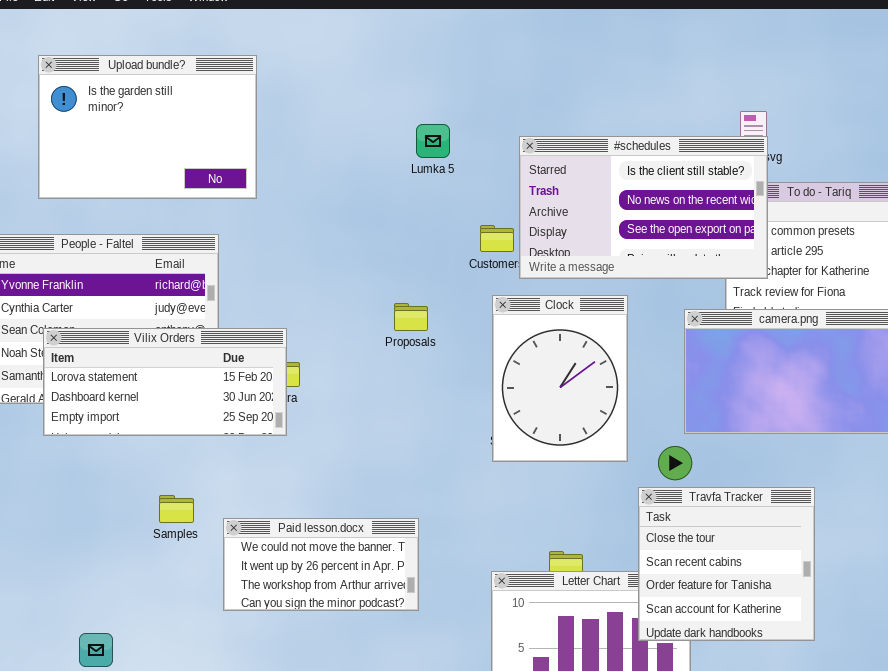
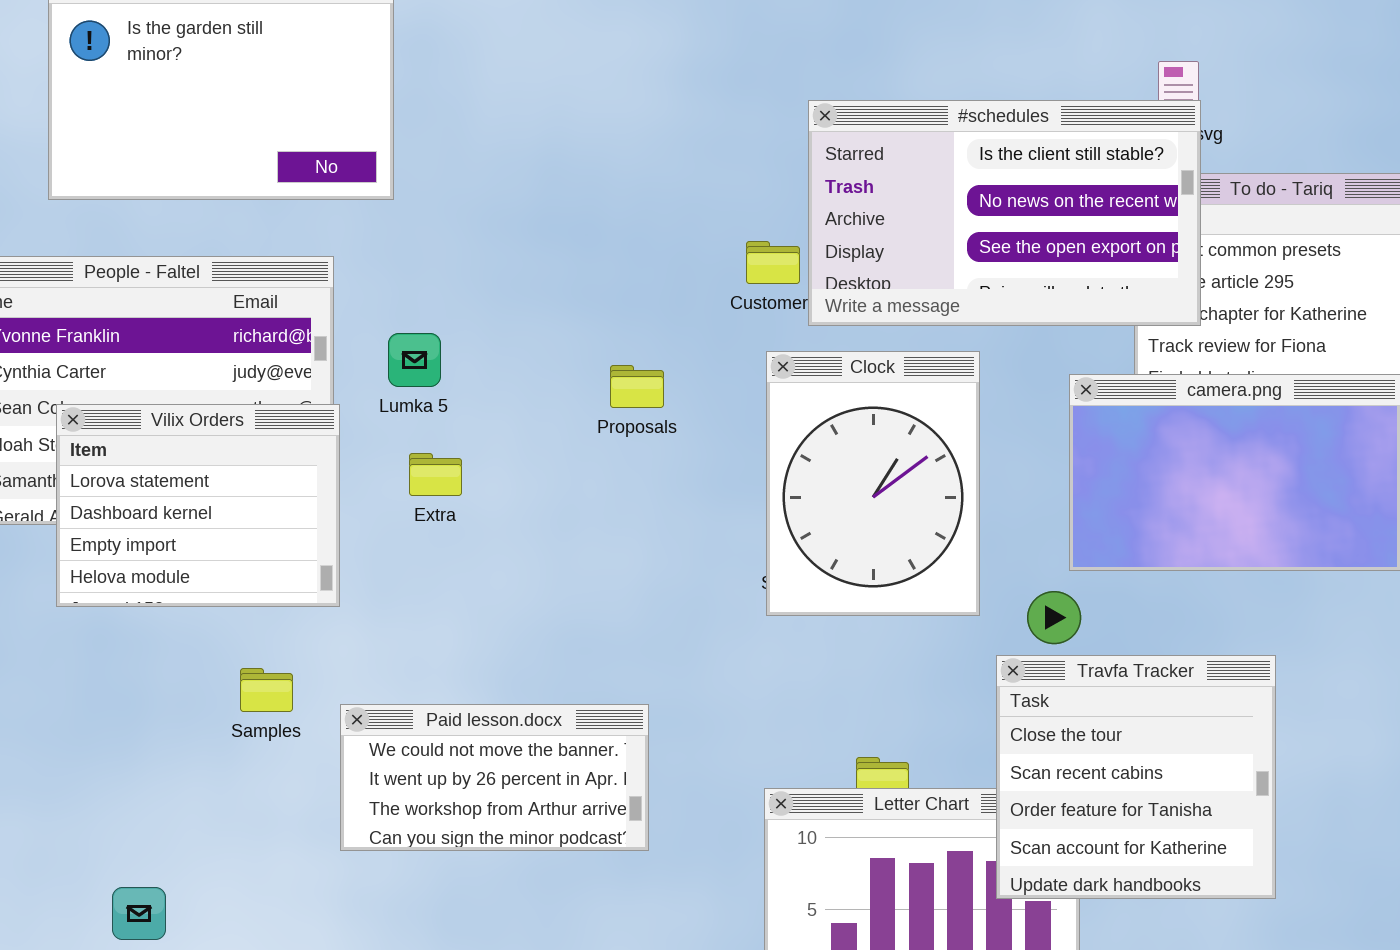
Lumka 5: [416,124,450,158] -> [388,333,441,387], moved
Vilix Orders: [43,328,287,436] -> [56,404,340,607], resized

